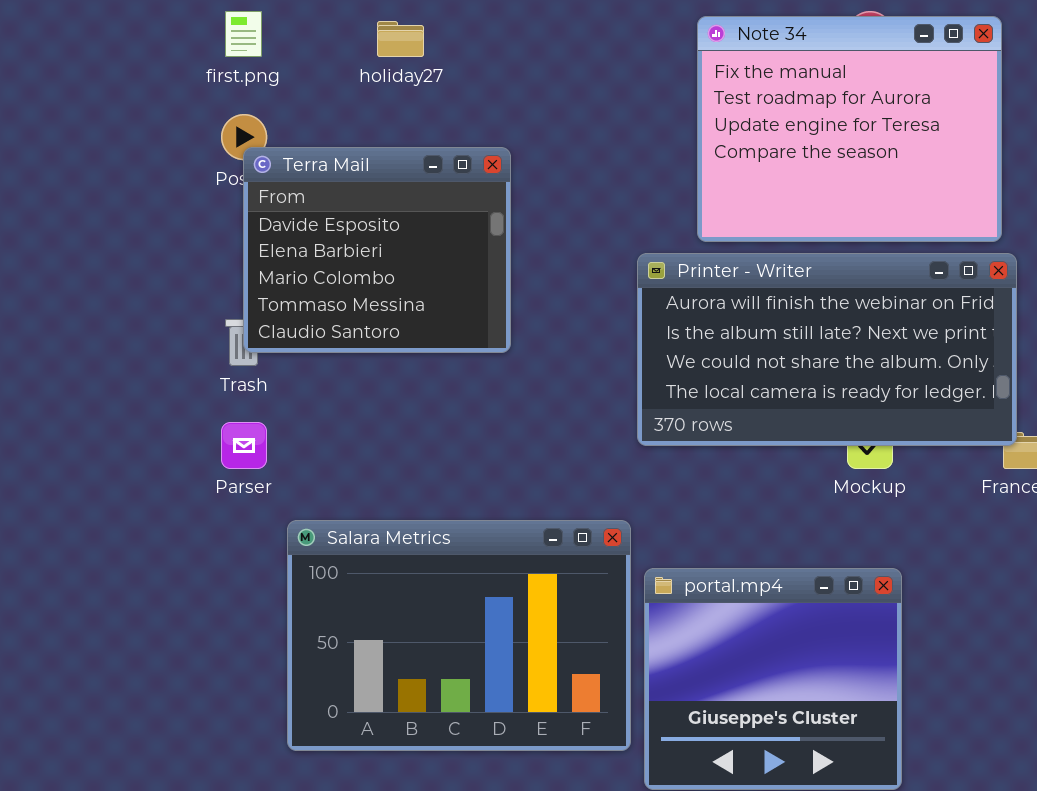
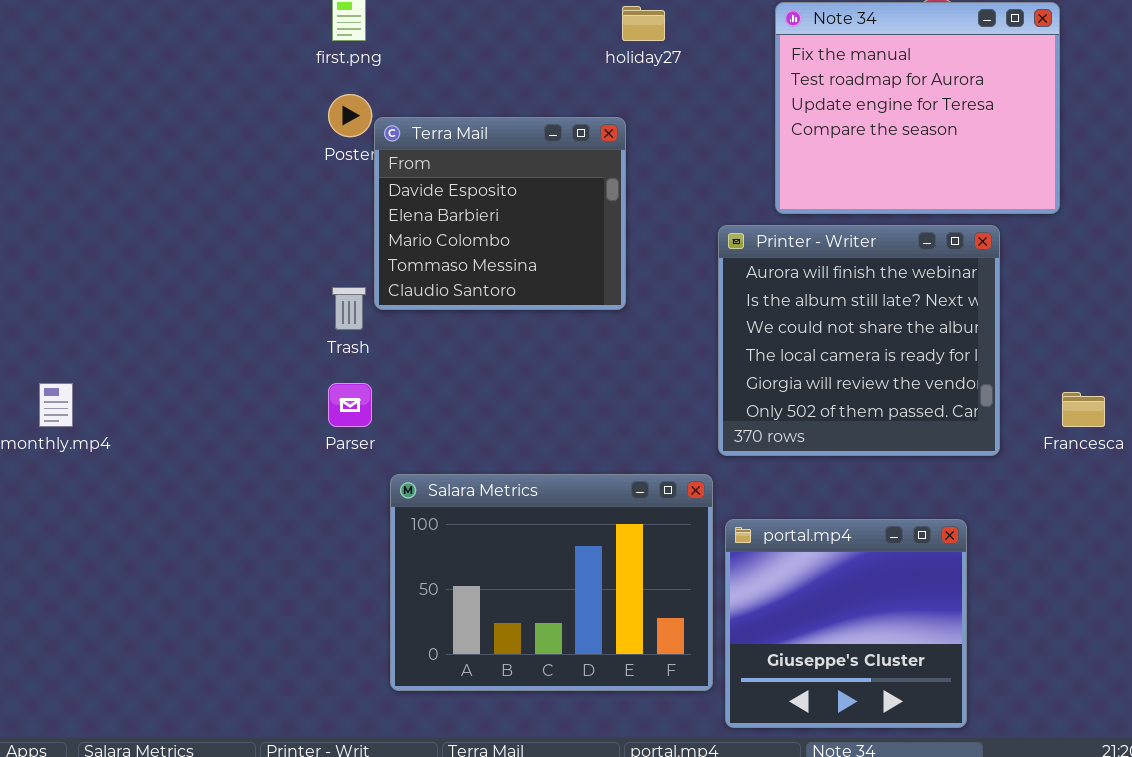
holiday27: [377,21,424,57] -> [622,6,665,41], moved
Terra Mail: [243,147,511,353] -> [374,117,626,310], moved
Printer - Writer: [637,253,1017,446] -> [718,225,1000,456], resized

